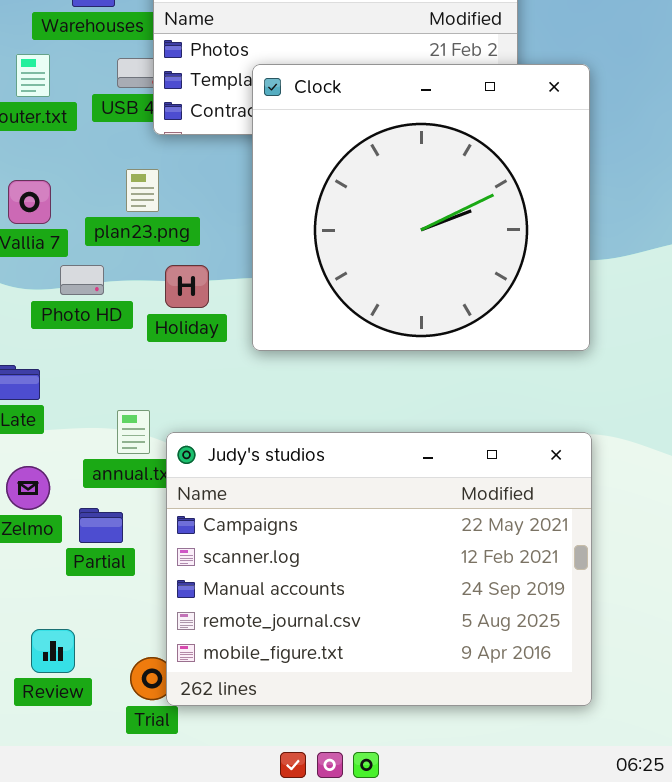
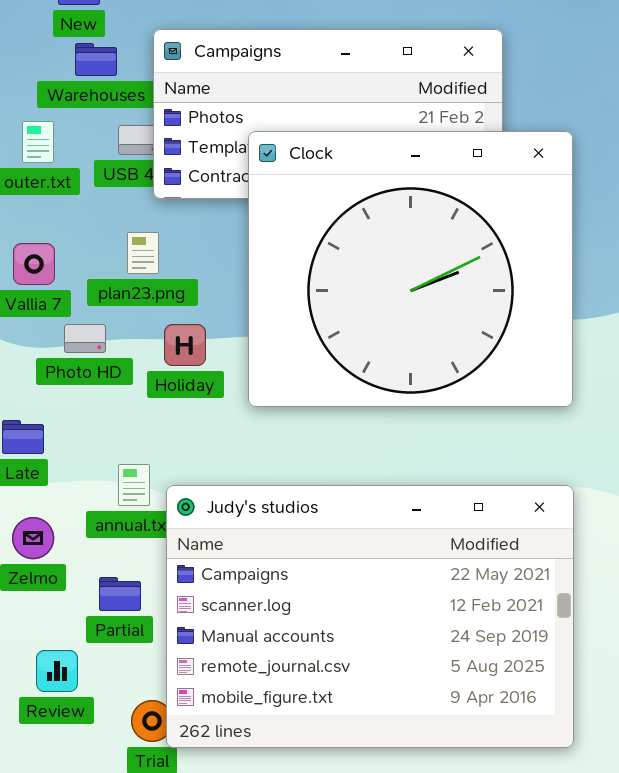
Partial: [79,508,123,543] -> [99,577,141,611], moved
Review: [31,629,75,673] -> [36,650,78,692], moved

